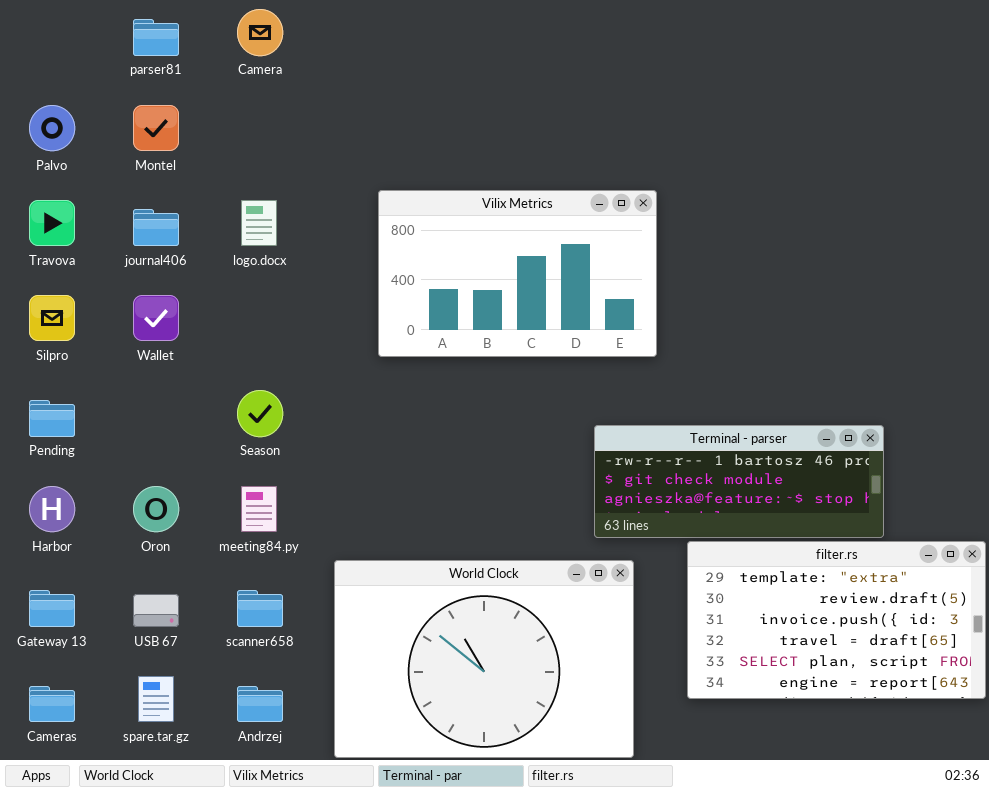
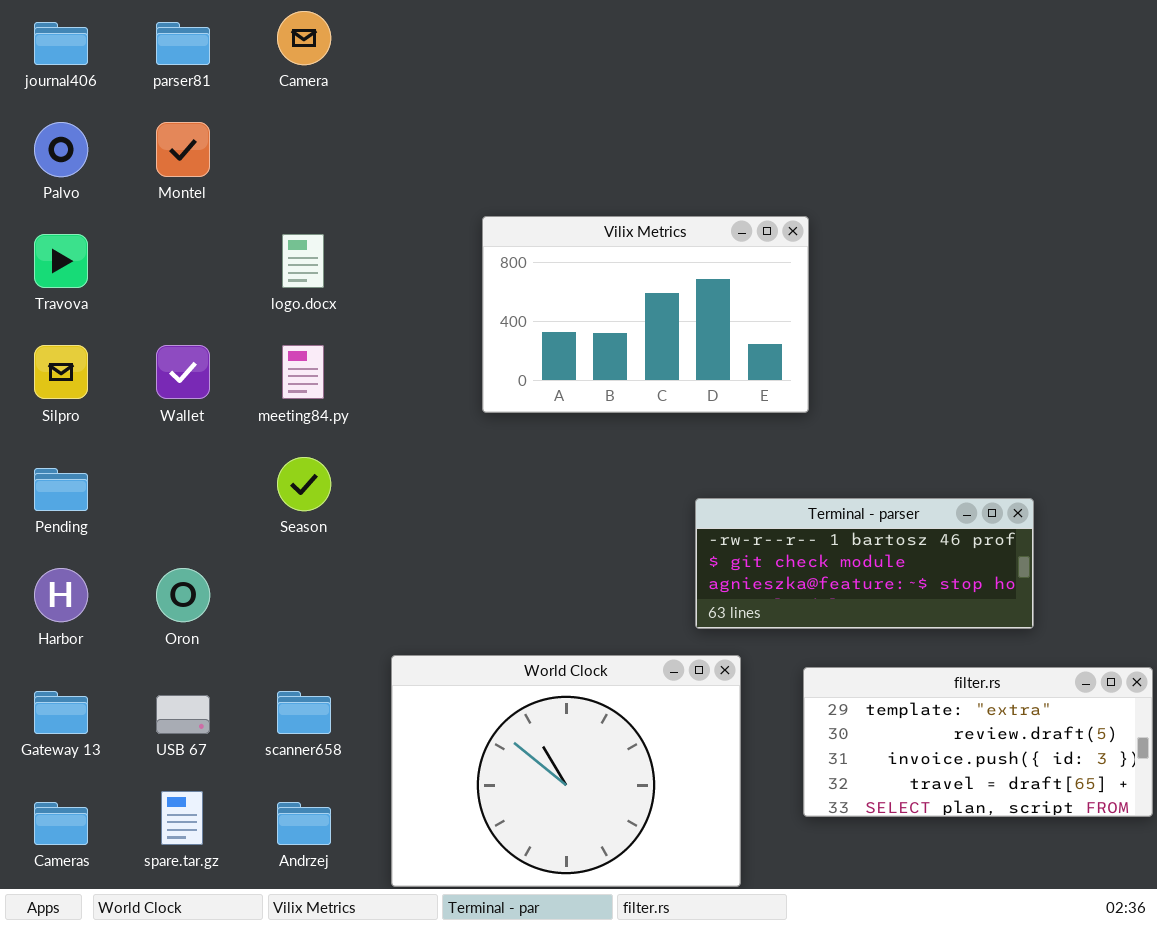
Vilix Metrics: [378,190,657,357] -> [482,216,809,413], moved
journal406: [133,209,179,246] -> [34,22,88,65], moved
meeting84.py: [241,486,277,532] -> [282,345,324,399], moved
filter.rs: [687,541,986,699] -> [803,667,1153,817], resized

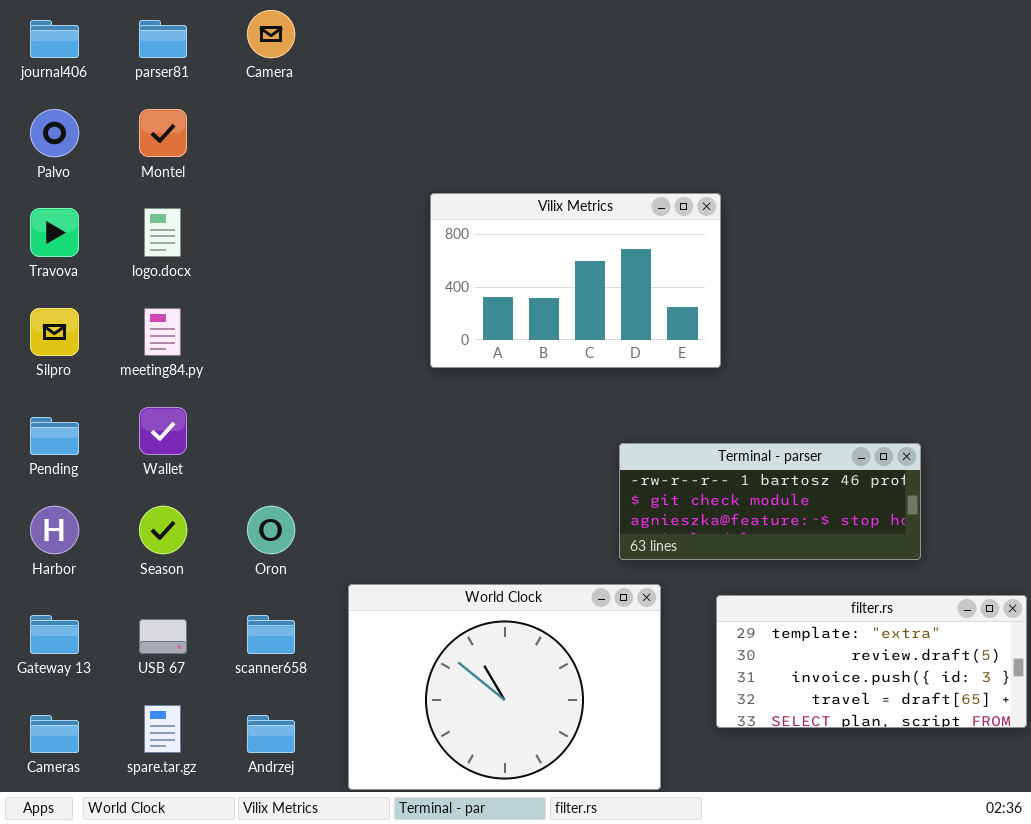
logo.docx: [282,234,324,288] -> [144,208,181,257], moved
Wallet: [156,345,210,399] -> [139,407,187,455], moved
meeting84.py: [282,345,324,399] -> [144,308,181,356], moved
Season: [277,457,331,511] -> [139,506,187,554], moved
Oron: [156,568,210,622] -> [247,506,295,554], moved

